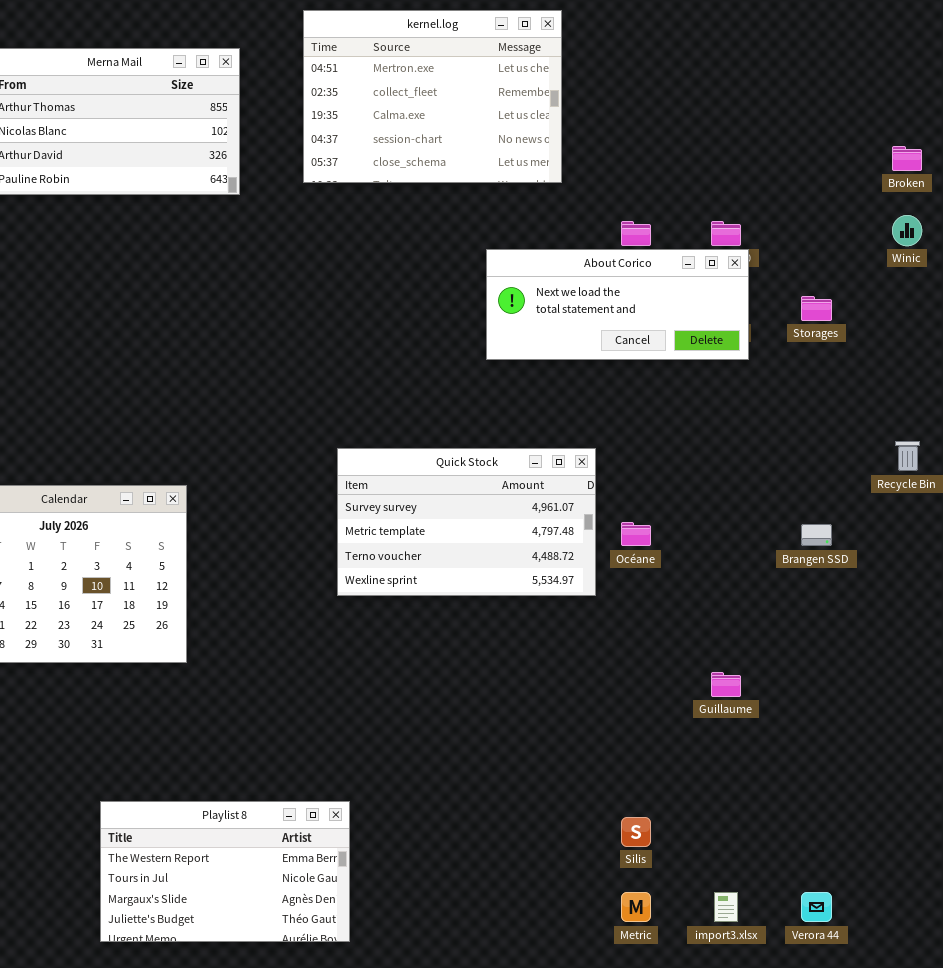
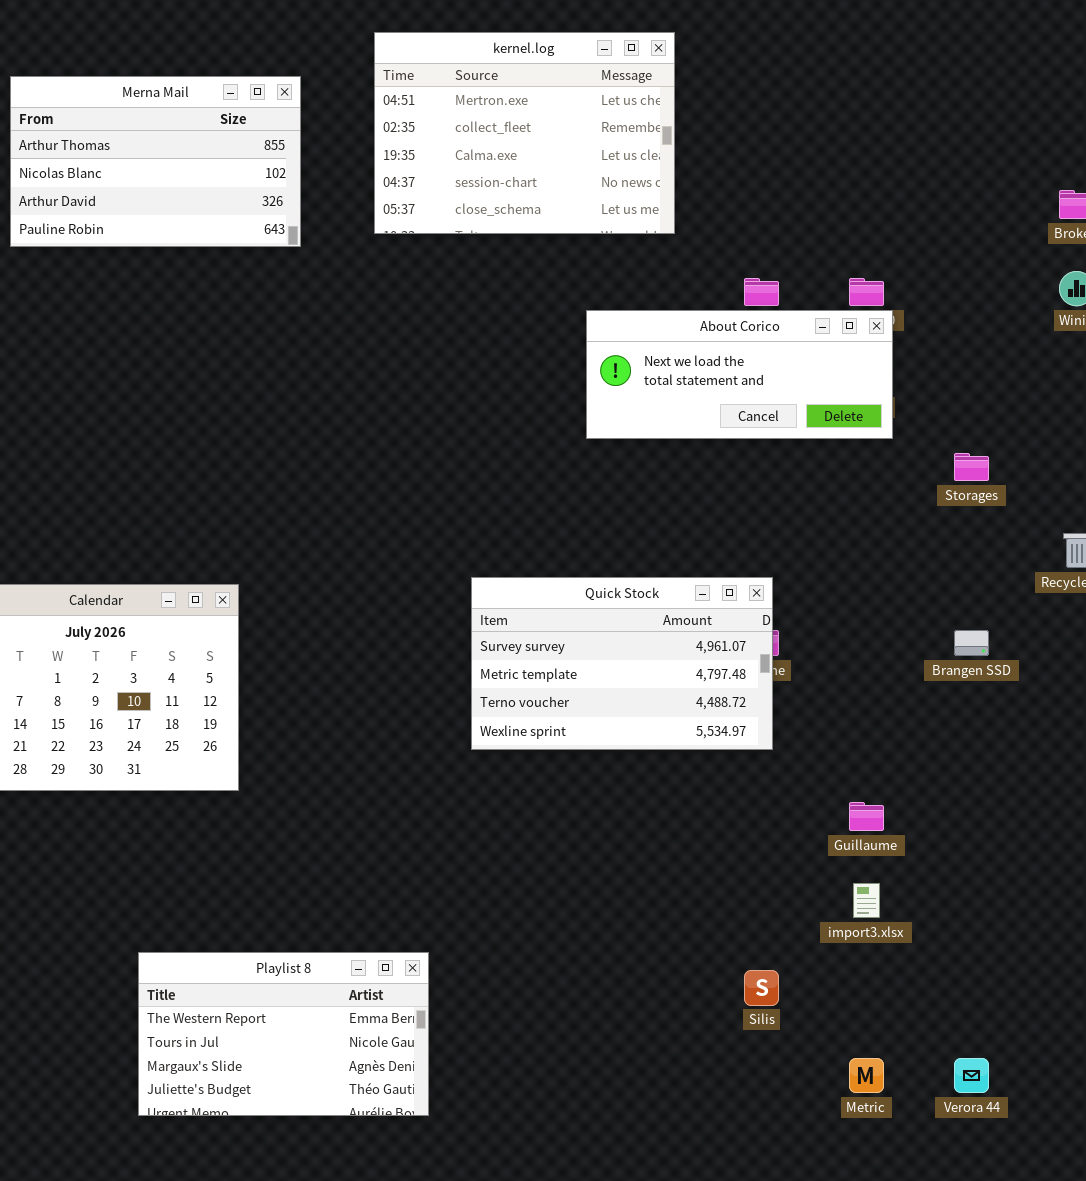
Storages: [801,296,832,321] -> [954,453,989,481], moved
Quick Stock: [337,448,596,596] -> [471,577,773,750], moved
Metric: [621,892,651,922] -> [849,1058,884,1093], moved
import3.xlsx: [714,892,738,922] -> [853,883,880,918], moved

